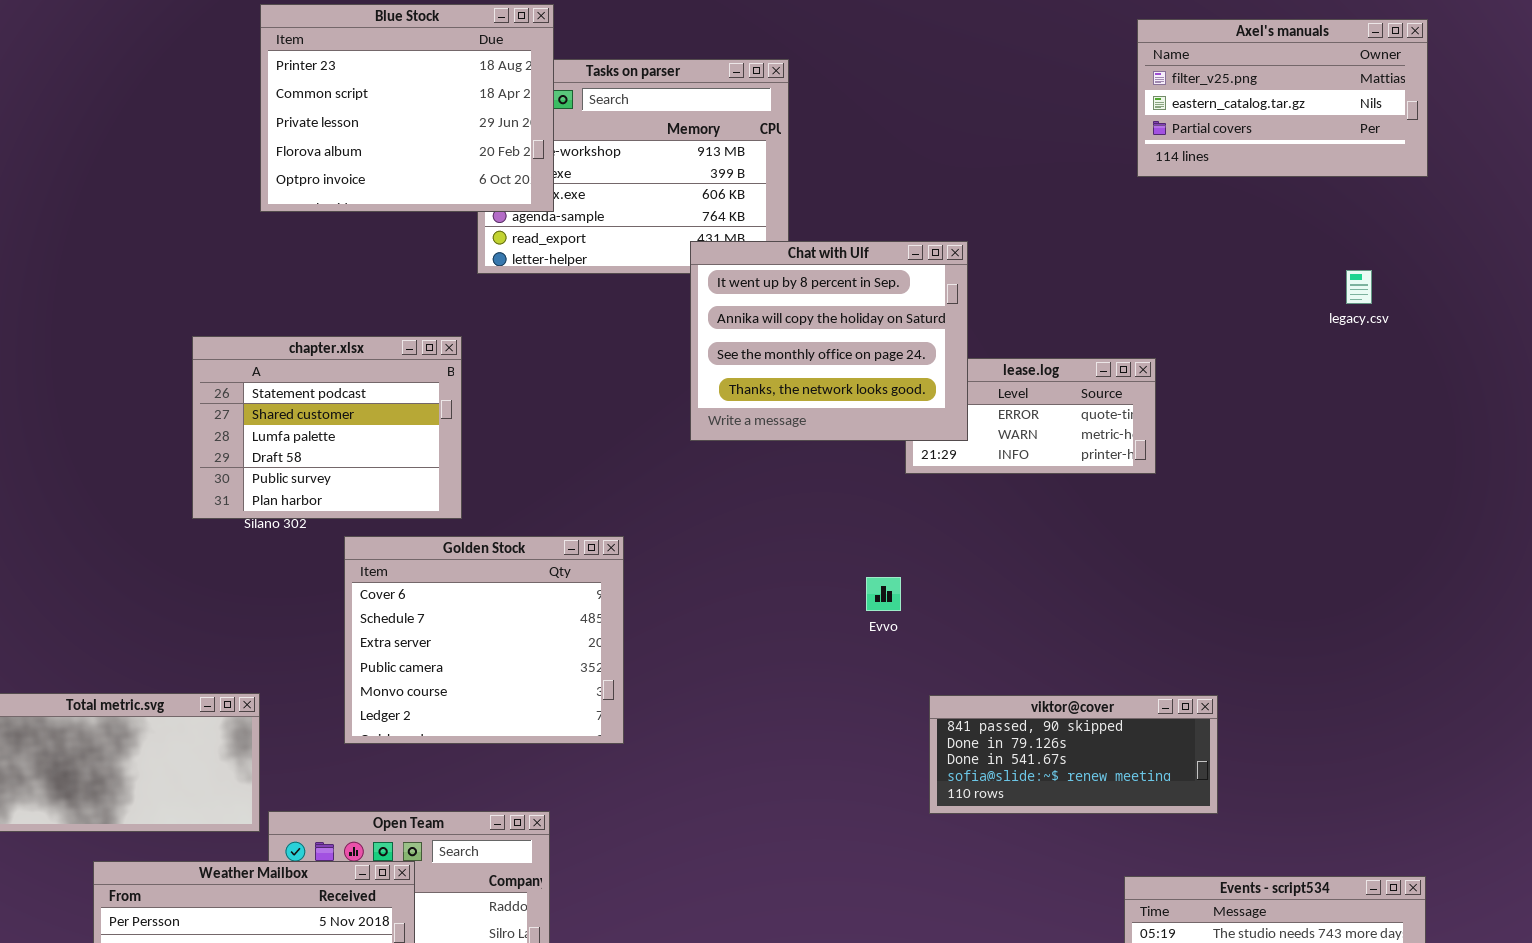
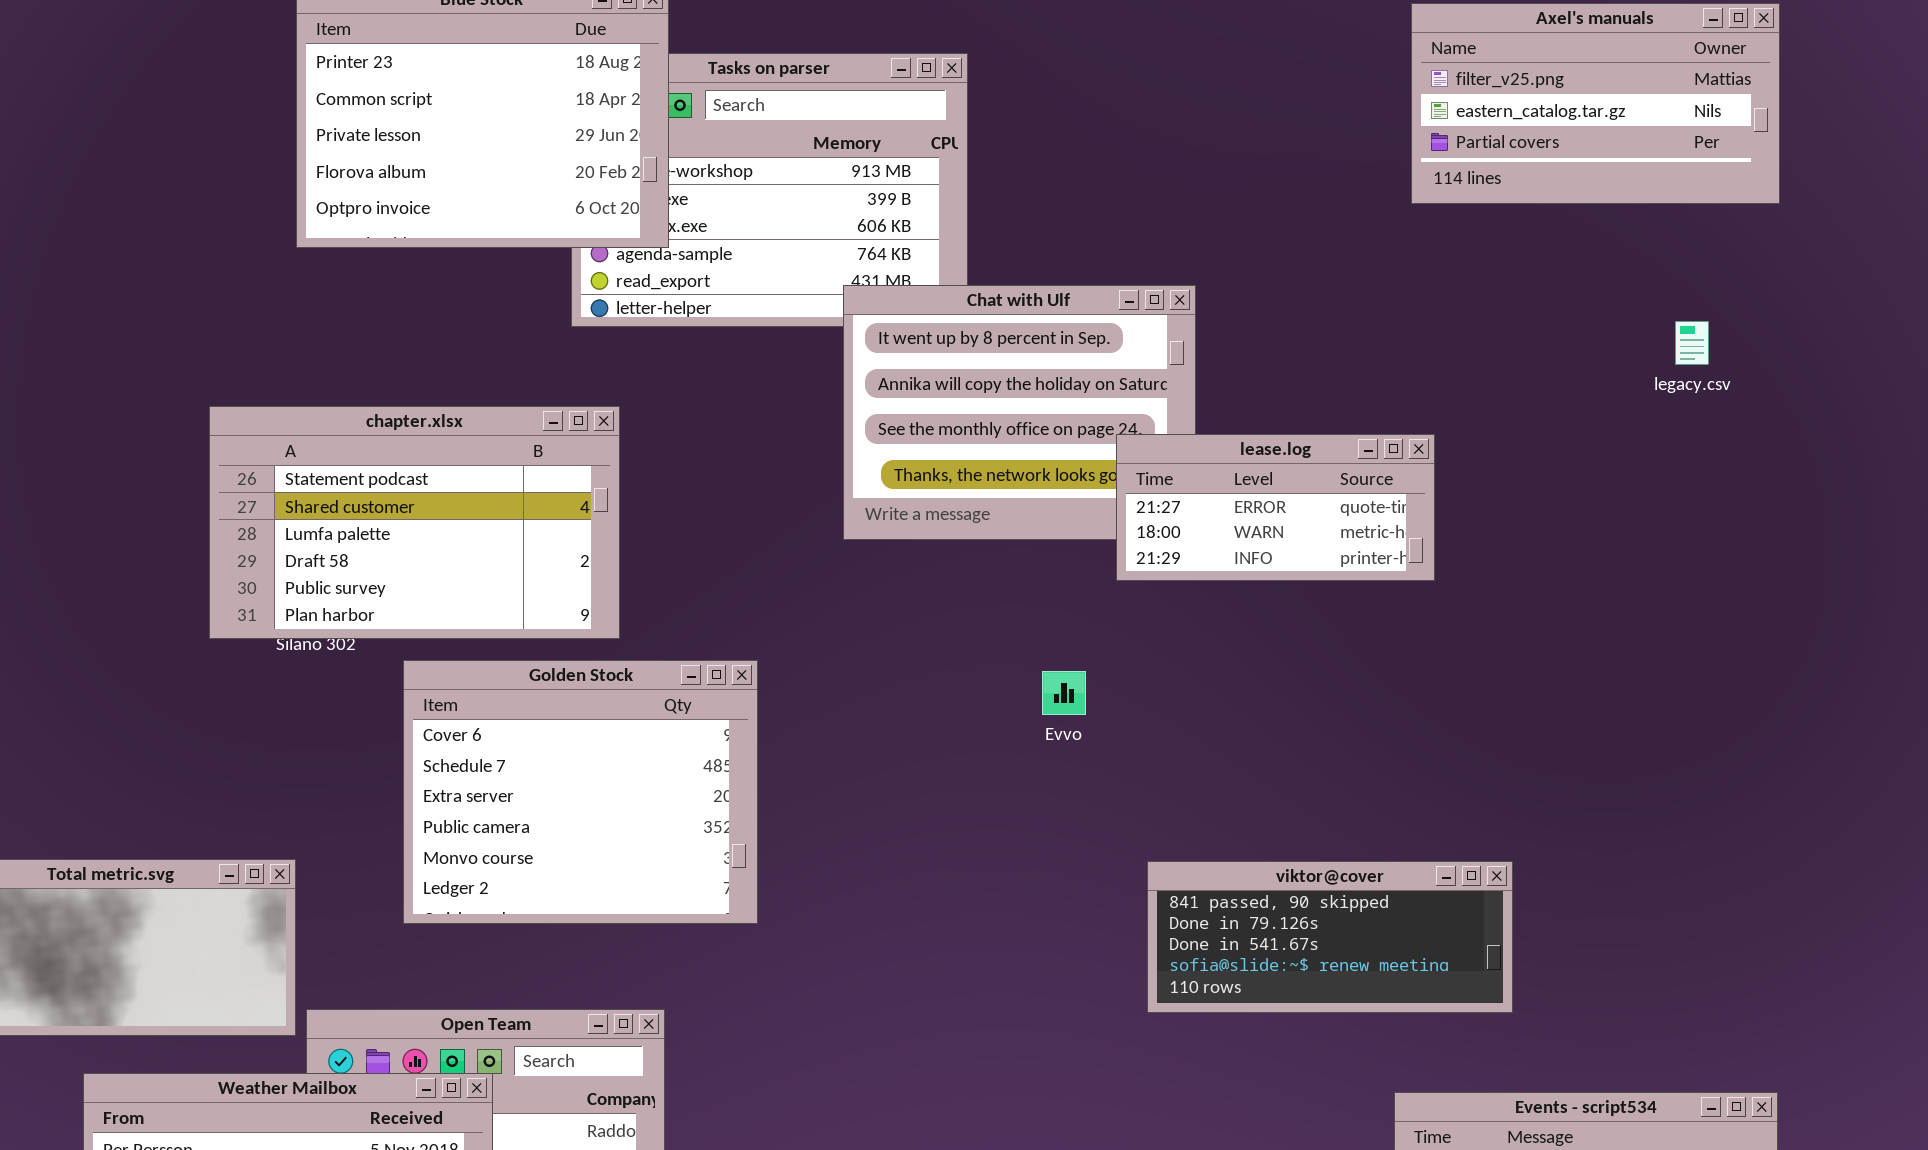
chapter.xlsx: [192,336,462,519] -> [209,406,620,639], resized
lease.log: [905,358,1156,474] -> [1116,434,1435,581], raised
Evvo: [866,577,901,611] -> [1042,671,1086,715], moved

